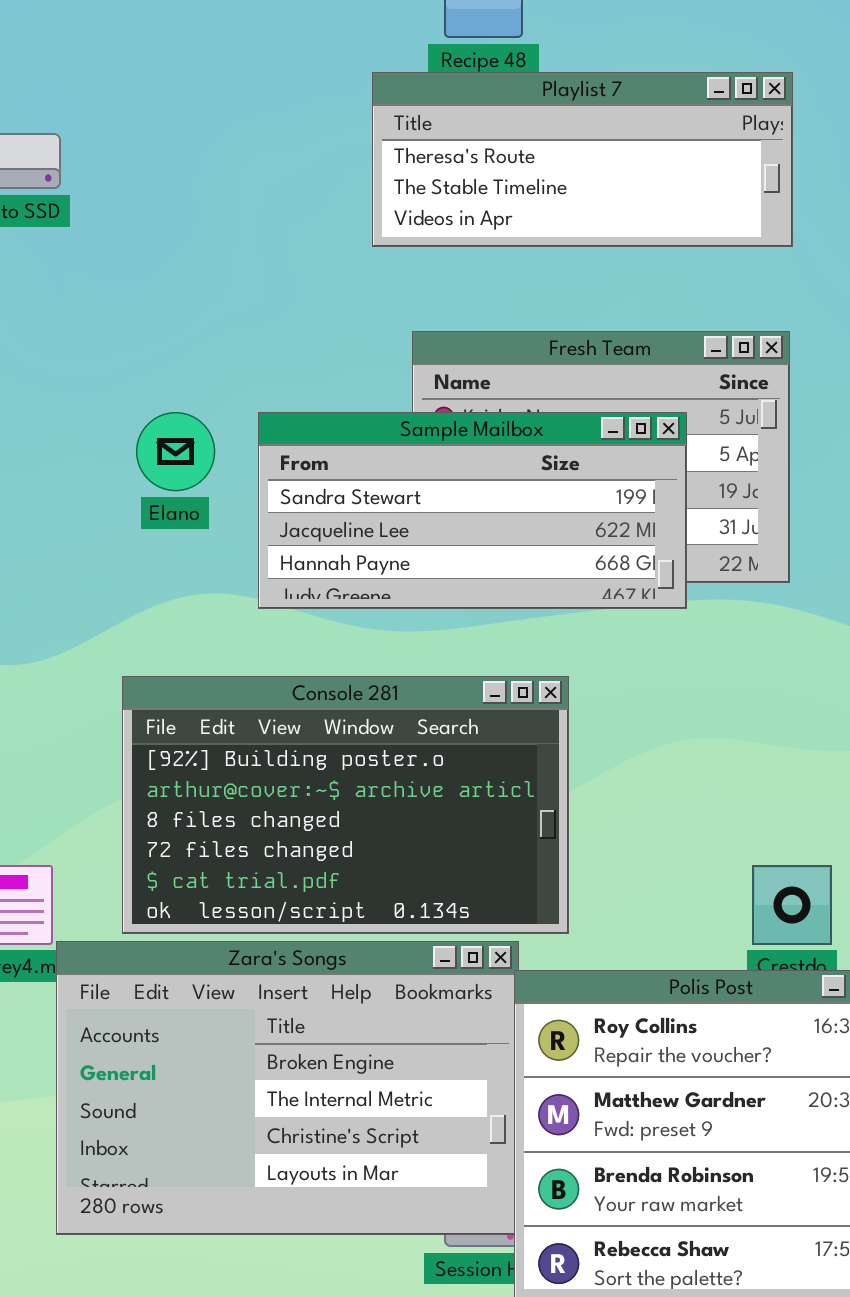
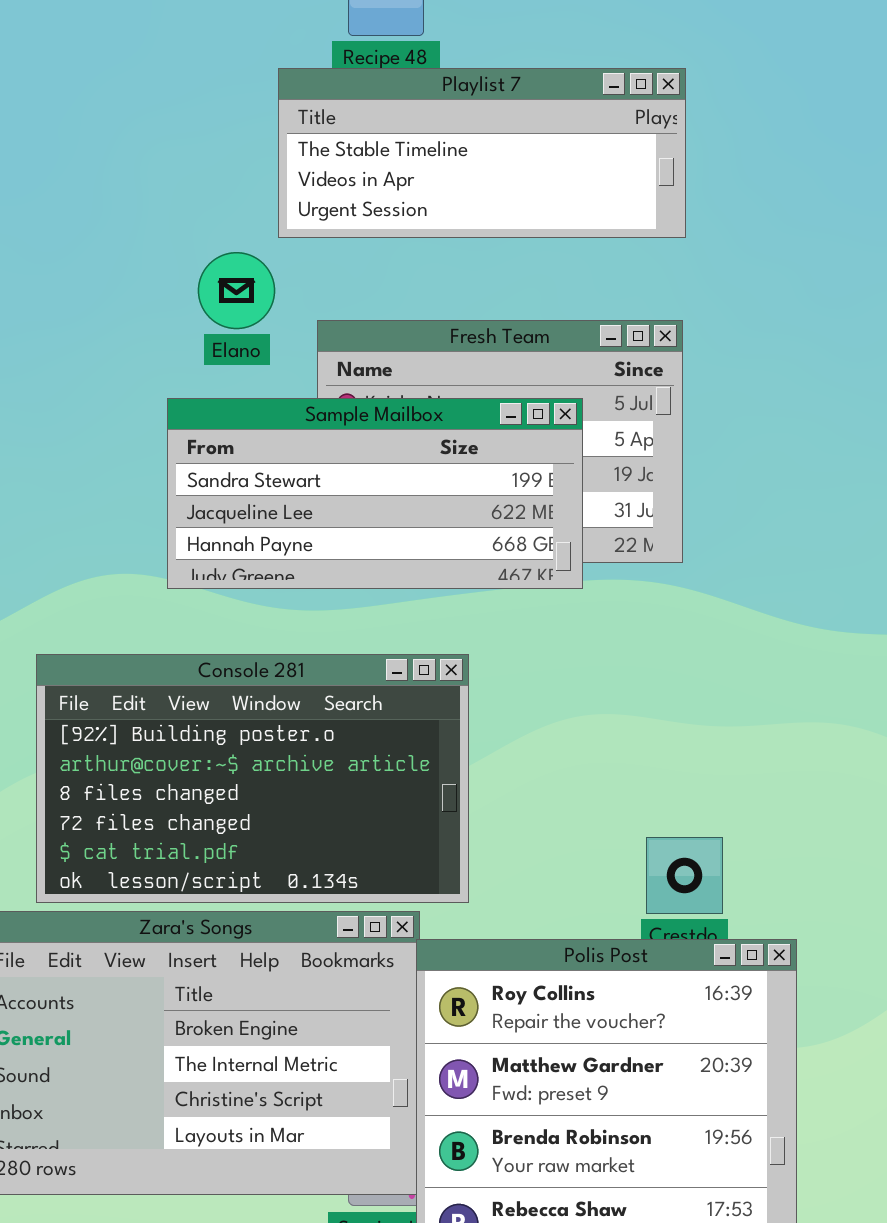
Playlist 7: [372,72,793,247] -> [278,68,686,238], scrolled down 1 row
Elano: [136,412,215,491] -> [198,252,275,329], moved

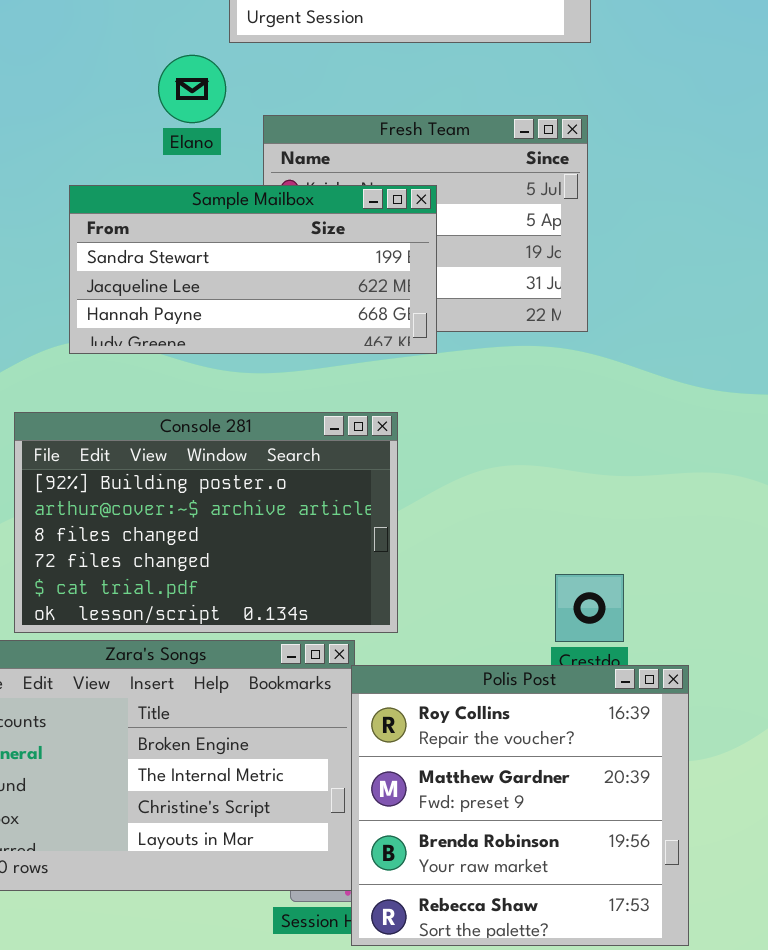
Sample Mailbox: [167,398,583,589] -> [69,185,437,354], moved

